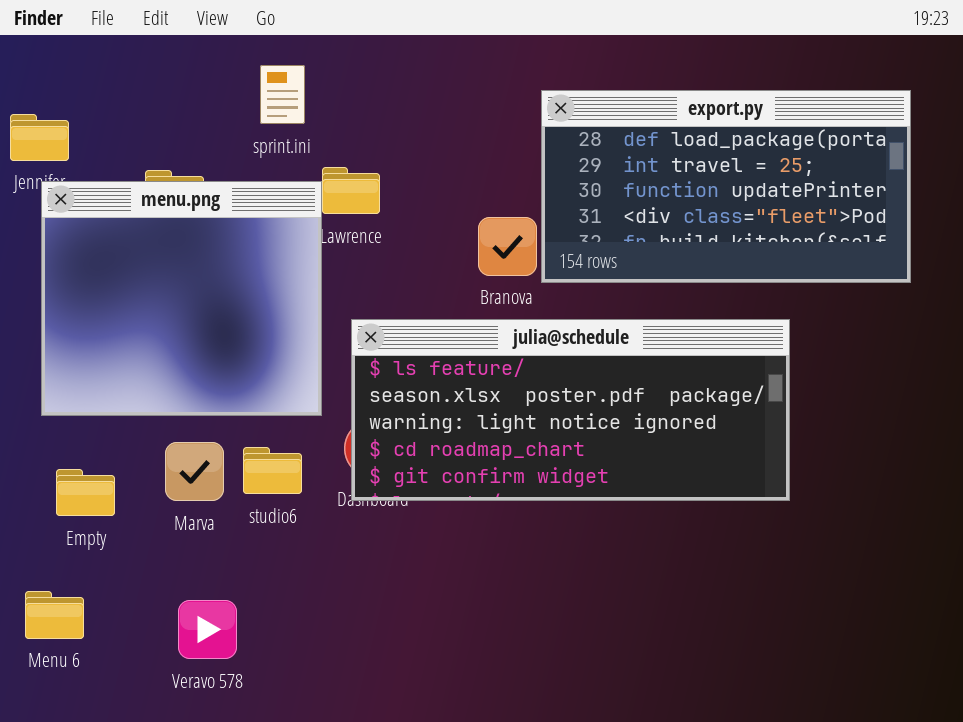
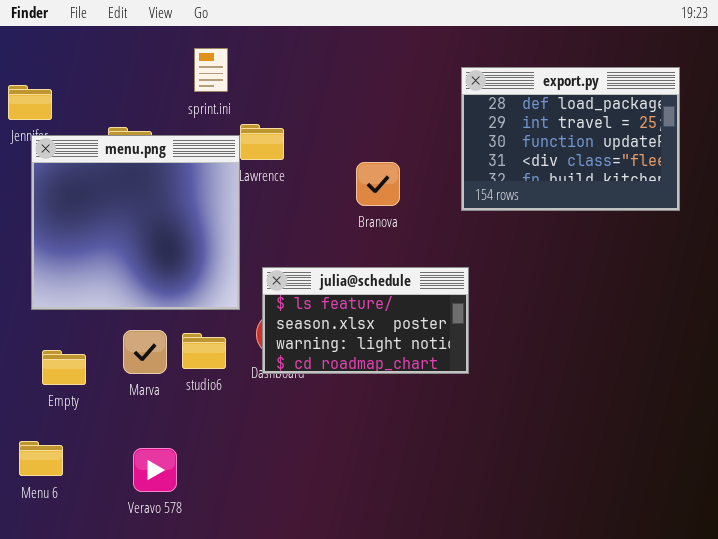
export.py: [541,90,911,283] -> [461,67,680,211], resized
julia@schedule: [351,319,790,501] -> [262,267,469,374], resized

